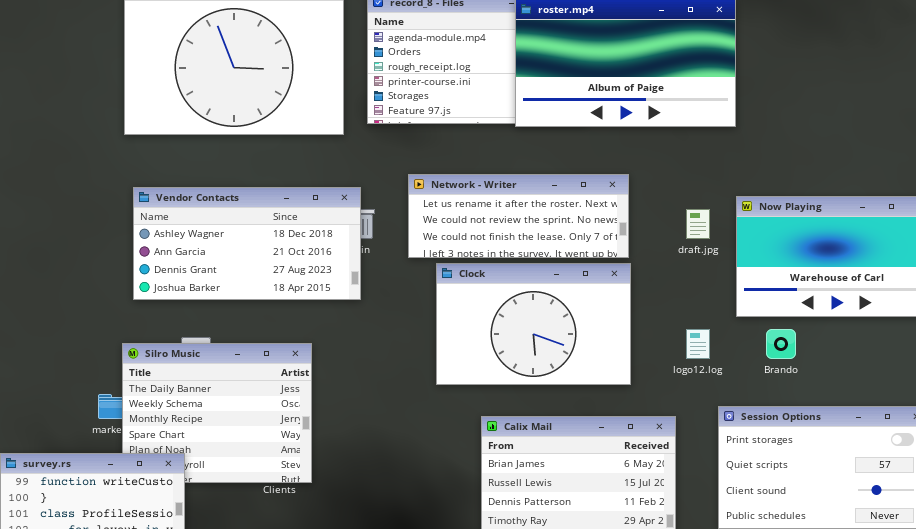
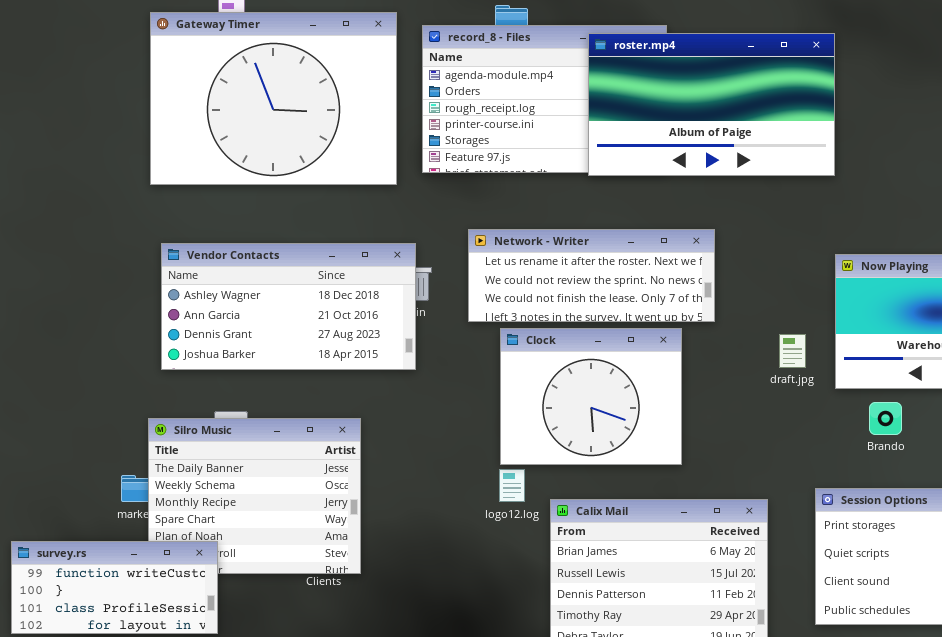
draft.jpg: [686,209,710,239] -> [779,334,806,368], moved
Clock: [436,263,631,385] -> [500,328,682,465], resized
logo12.log: [686,329,710,359] -> [499,469,525,502], moved

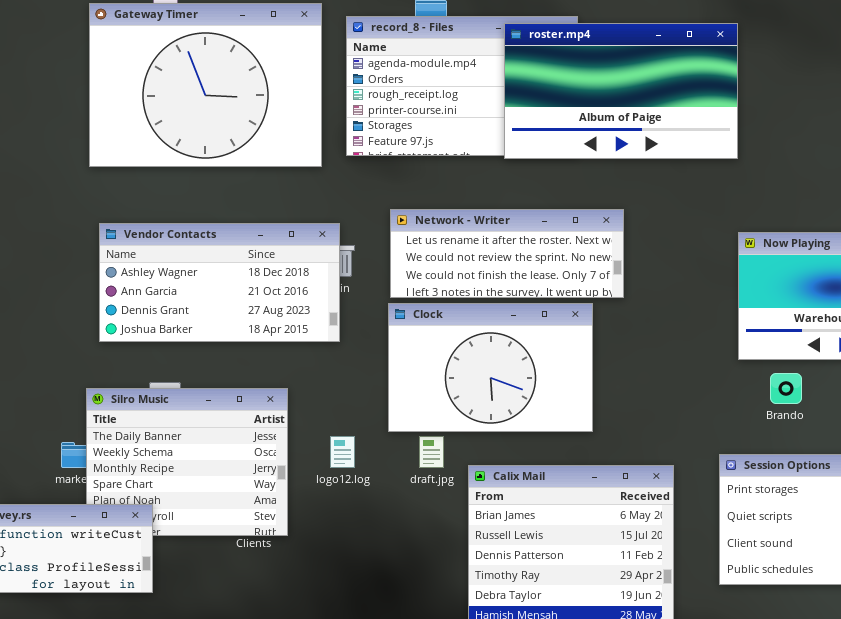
Clock: [500,328,682,465] -> [388,303,593,432], resized
draft.jpg: [779,334,806,368] -> [419,436,444,468], moved
logo12.log: [499,469,525,502] -> [330,436,355,468], moved

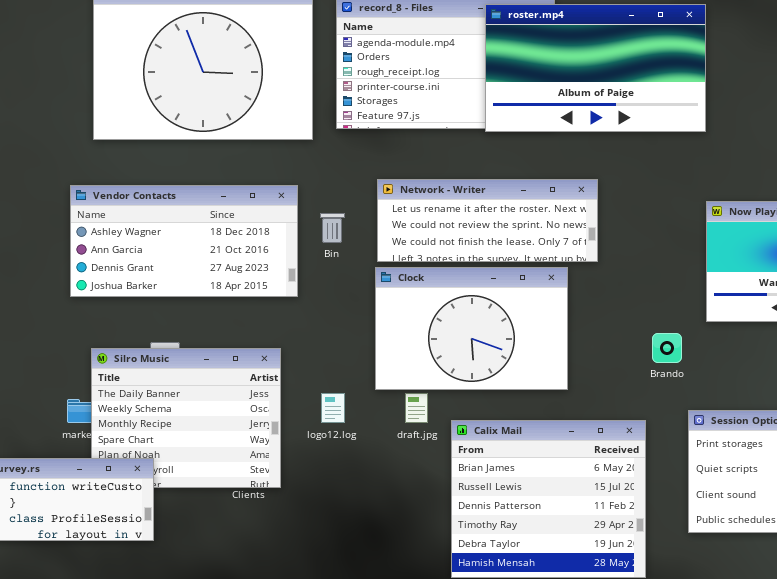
Vendor Contacts: [99,223,340,342] -> [70,185,298,297], moved
Brando: [770,373,802,404] -> [652,333,682,363], moved

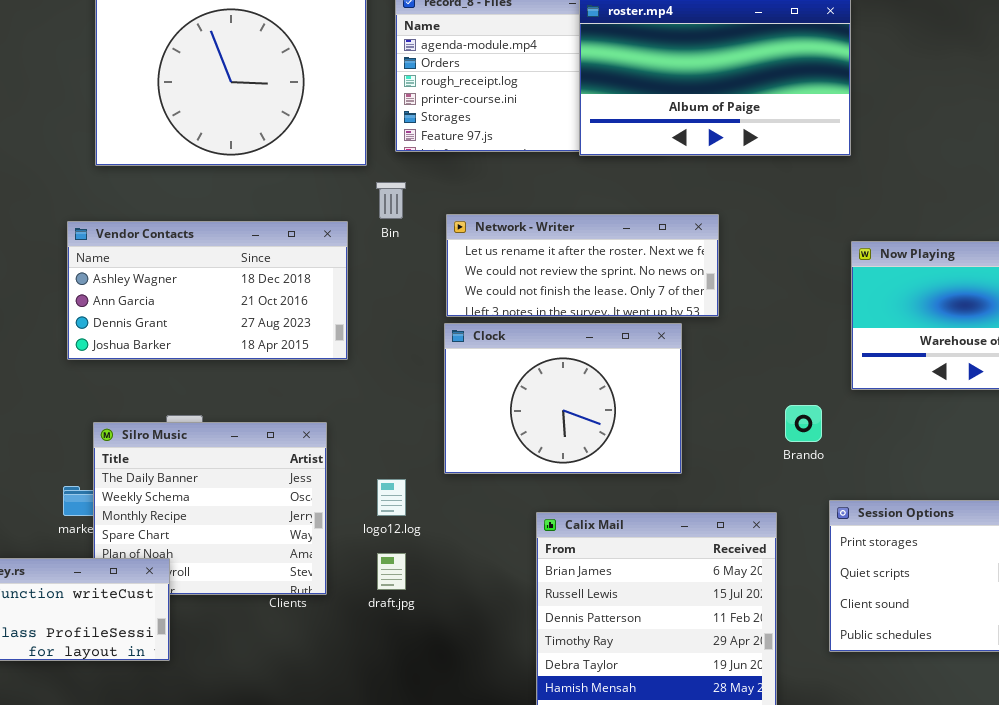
Bin: [320,213,345,243] -> [376,182,406,219], moved
draft.jpg: [405,393,428,423] -> [377,553,406,590], moved

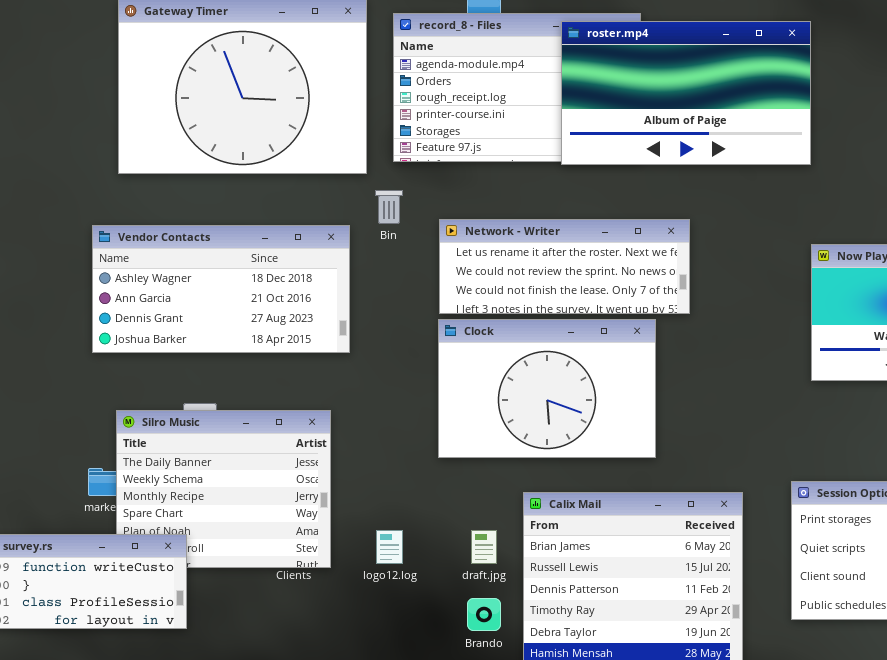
Brando: [785,405,822,442] -> [467,598,501,631], moved
logo12.log: [377,479,406,516] -> [376,530,403,564], moved
draft.jpg: [377,553,406,590] -> [471,530,497,564], moved

